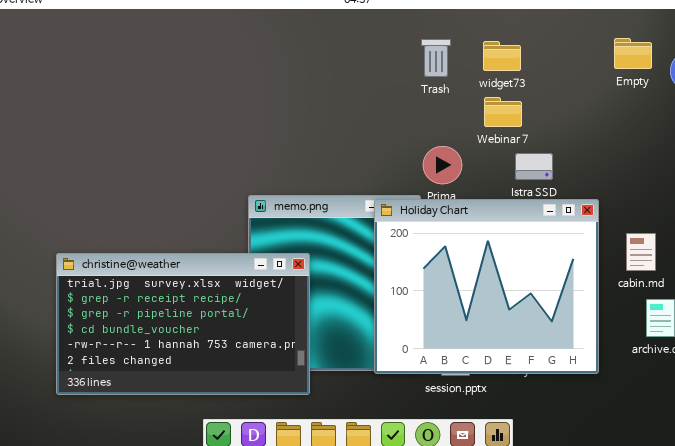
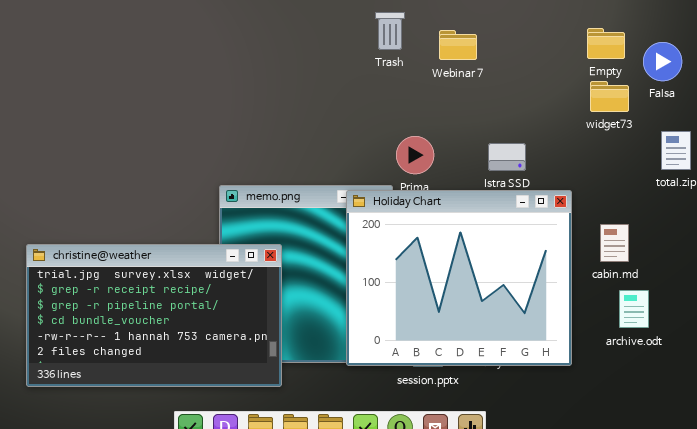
Trash: [421,39,451,77] -> [375,12,405,50], moved
widget73: [483,41,521,71] -> [590,81,629,112], moved
Webinar 7: [484,97,522,127] -> [439,30,477,60], moved

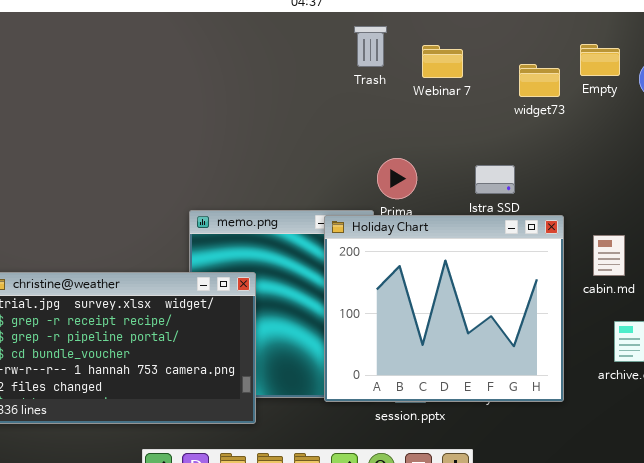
widget73: [590,81,629,112] -> [519,64,560,97], moved
cabin.md: [600,224,629,262] -> [593,235,625,276], moved

